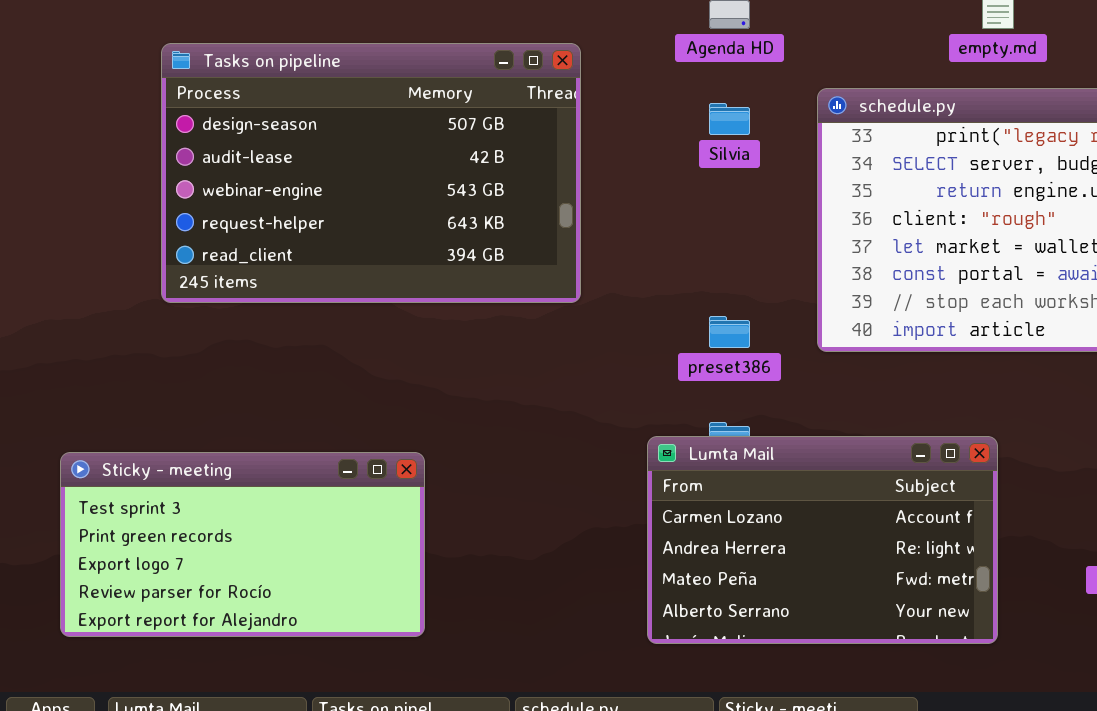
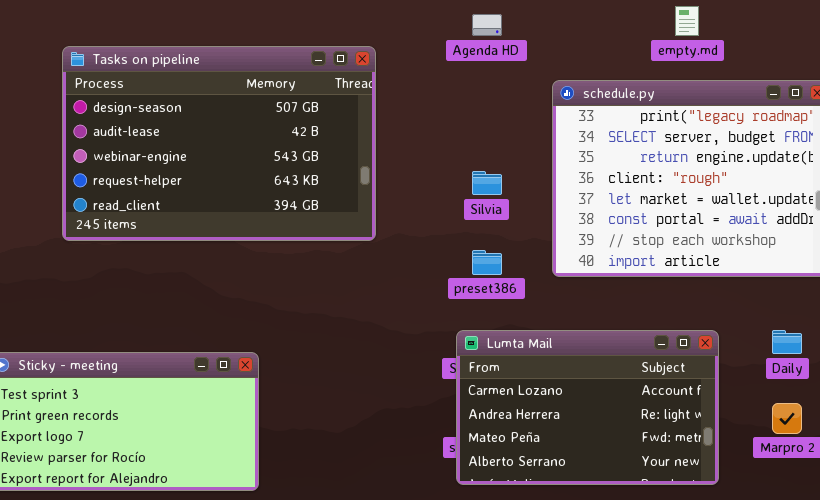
Silvia: [709,103,750,135] -> [472,171,502,195], moved
Lumta Mail: [647,436,998,644] -> [456,330,719,485], moved

